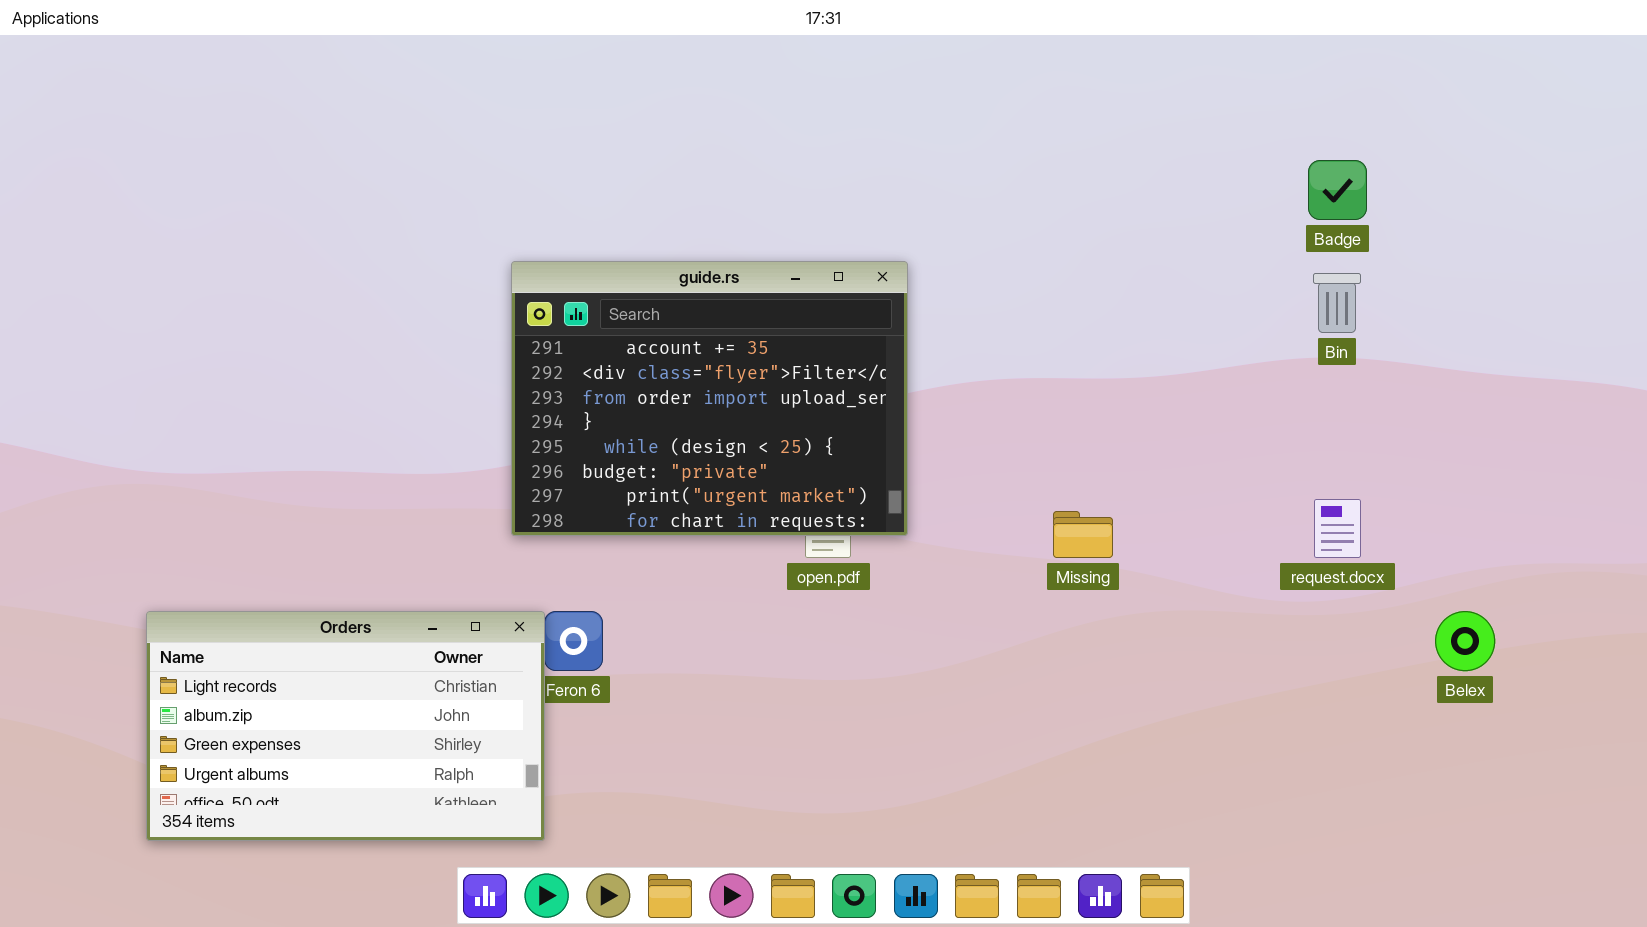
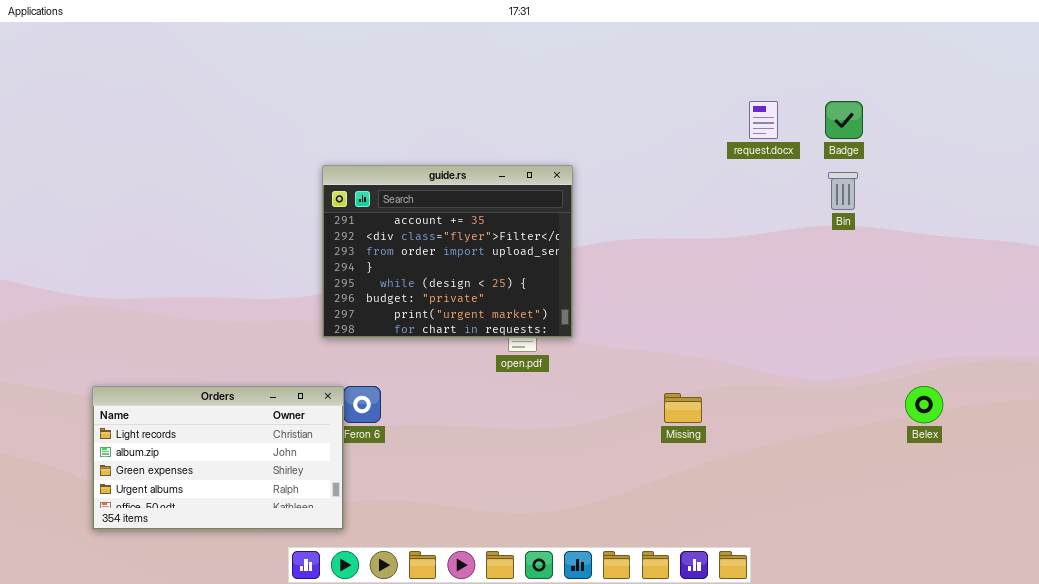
request.docx: [1314,499,1361,558] -> [749,101,778,139], moved
Missing: [1053,511,1113,558] -> [664,393,702,423], moved

